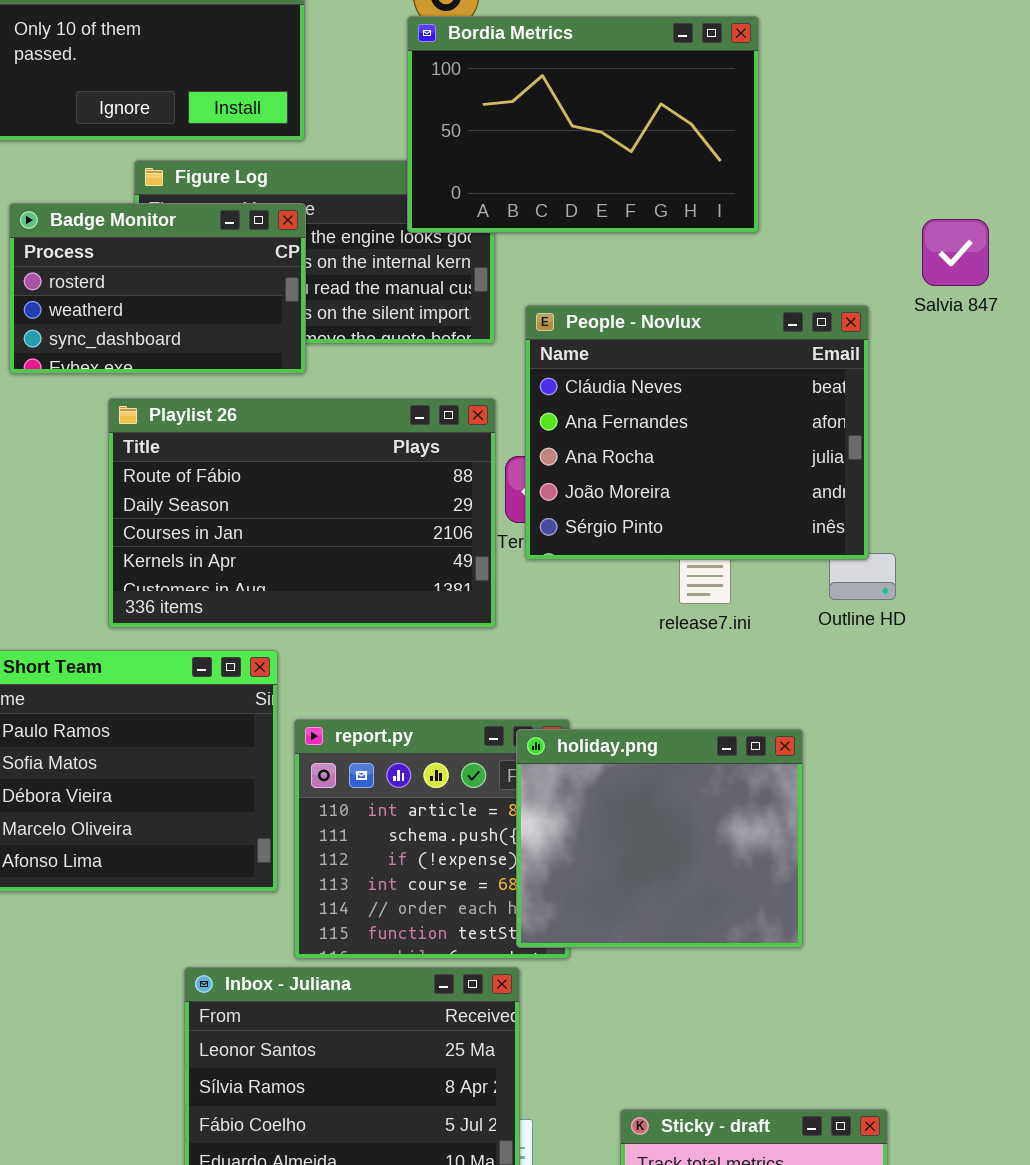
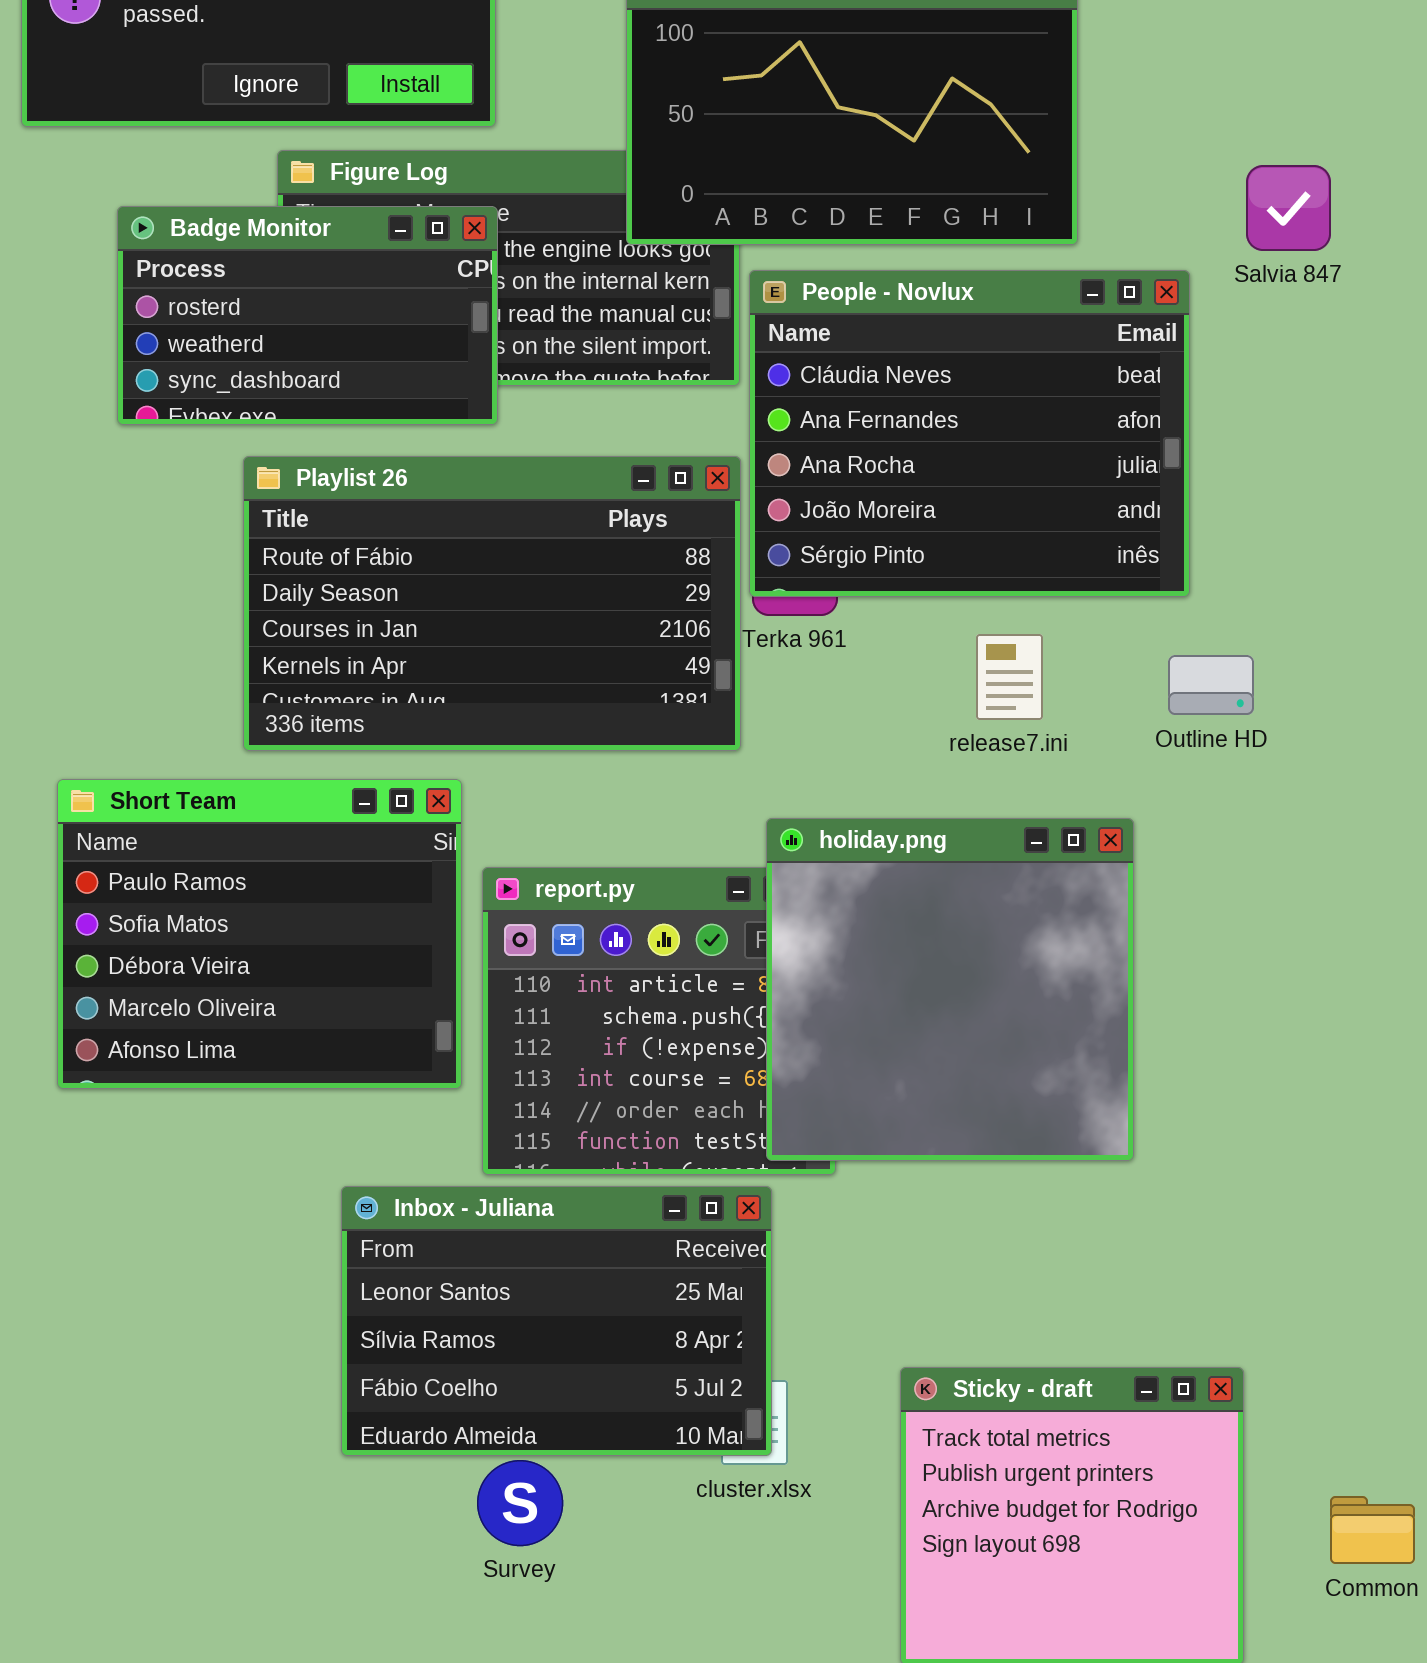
Salvia 847: [922,219,989,286] -> [1246,165,1331,251], moved
People - Novlux: [525,305,869,560] -> [749,270,1190,597], moved
holiday.png: [516,729,803,948] -> [766,818,1134,1161], resized

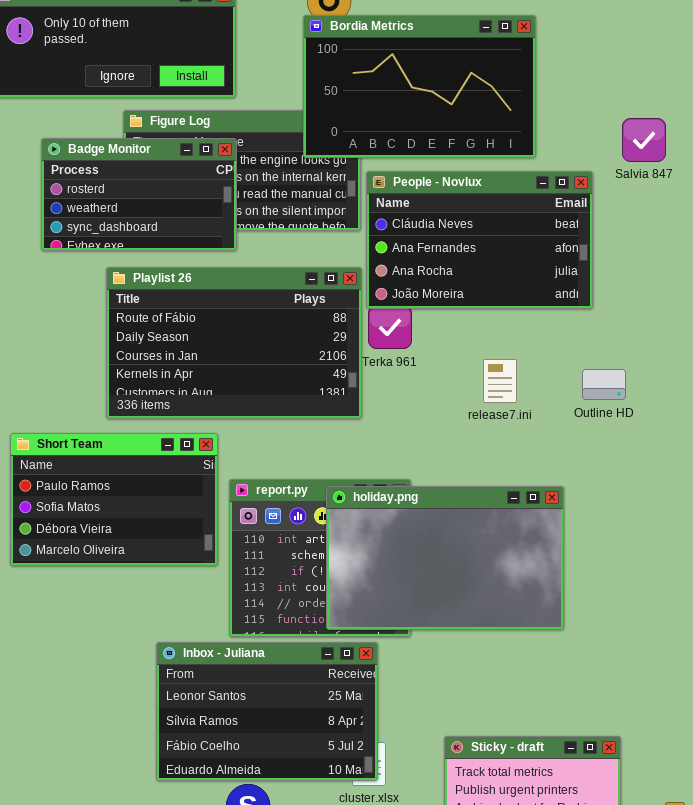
People - Novlux: [749,270,1190,597] -> [366,171,593,309], resized
Short Team: [57,779,462,1089] -> [10,433,218,566], resized
holiday.png: [766,818,1134,1161] -> [326,486,564,630], resized

